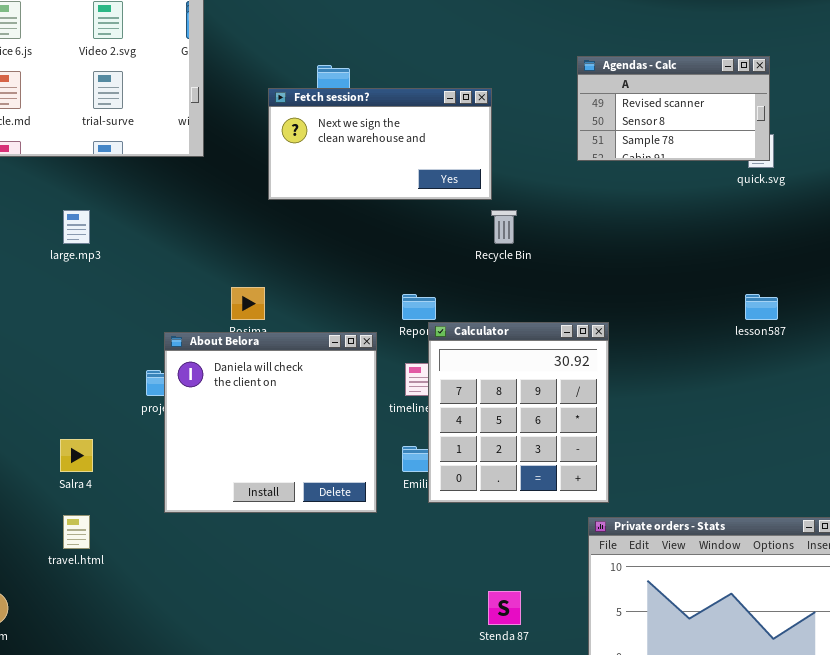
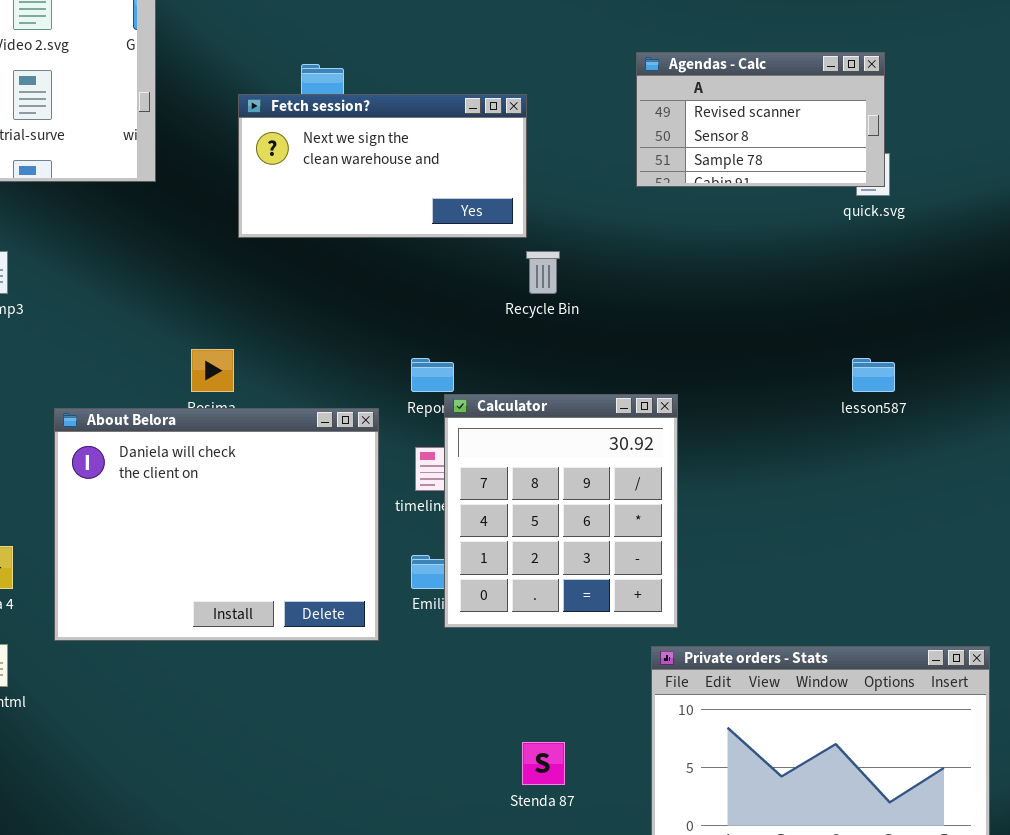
About Belora: [164,332,377,513] -> [54,408,379,641], resized

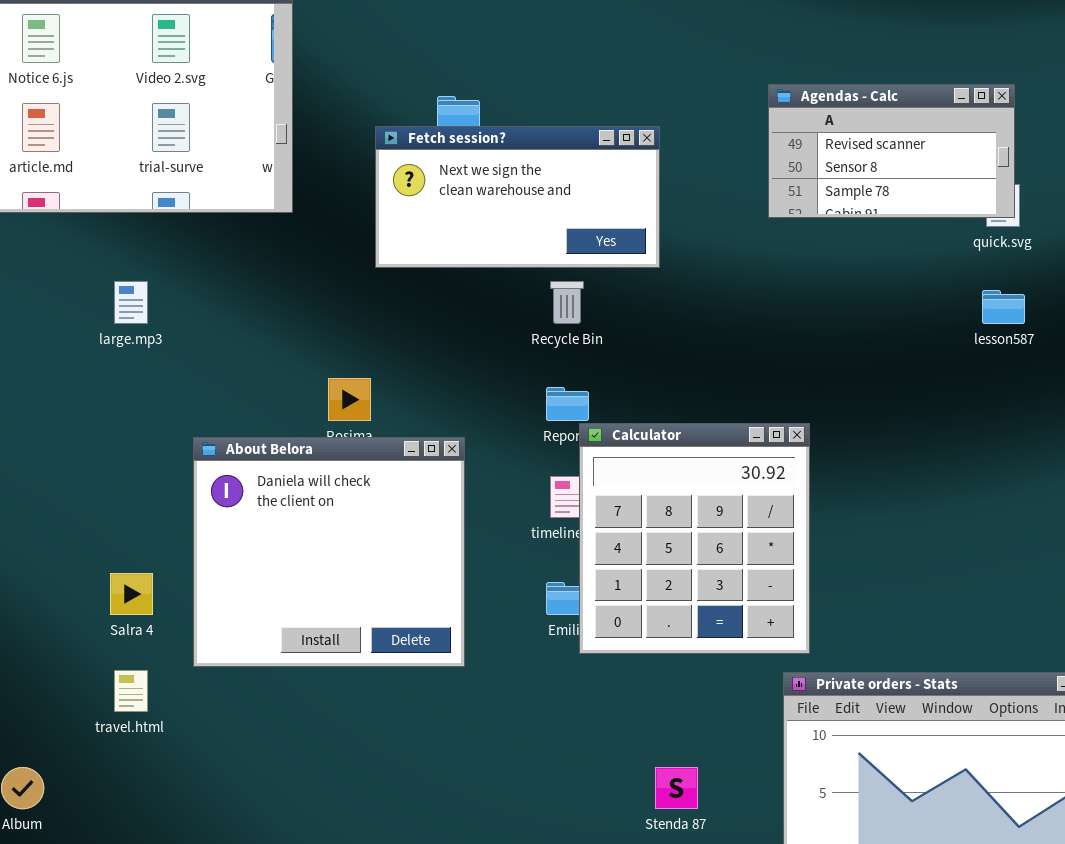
Recycle Bin: [526,251,560,294] -> [550,281,584,324], moved
lesson587: [852,358,895,392] -> [982,290,1025,324], moved
About Belora: [54,408,379,641] -> [193,437,465,667], resized

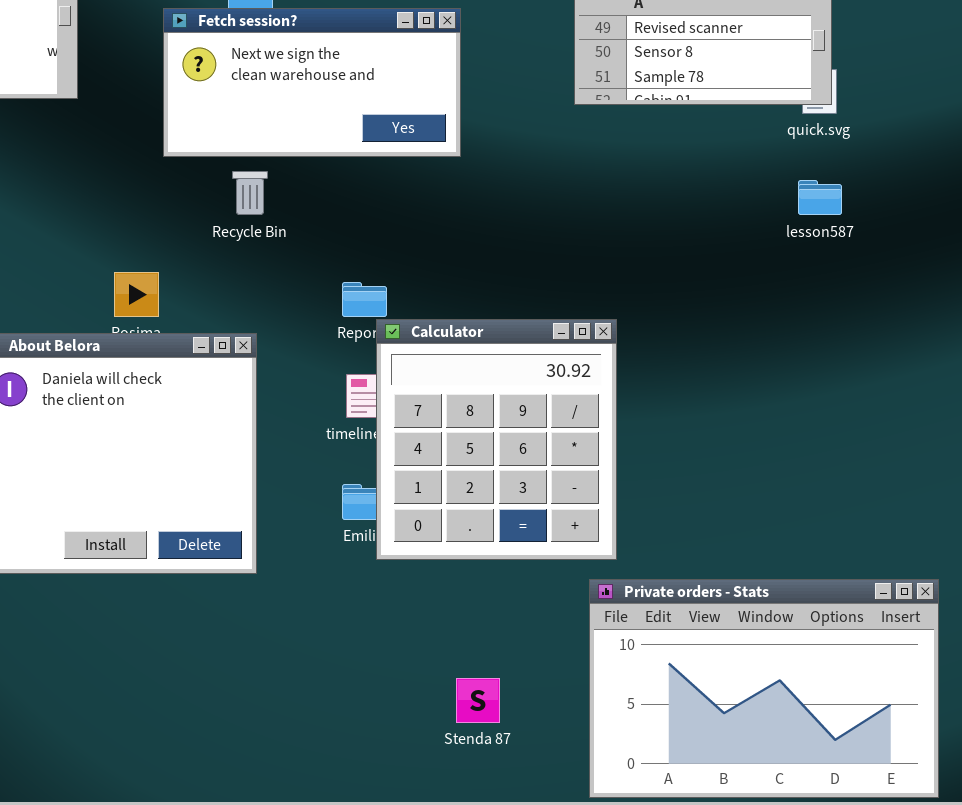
Recycle Bin: [550,281,584,324] -> [232,171,268,215], moved

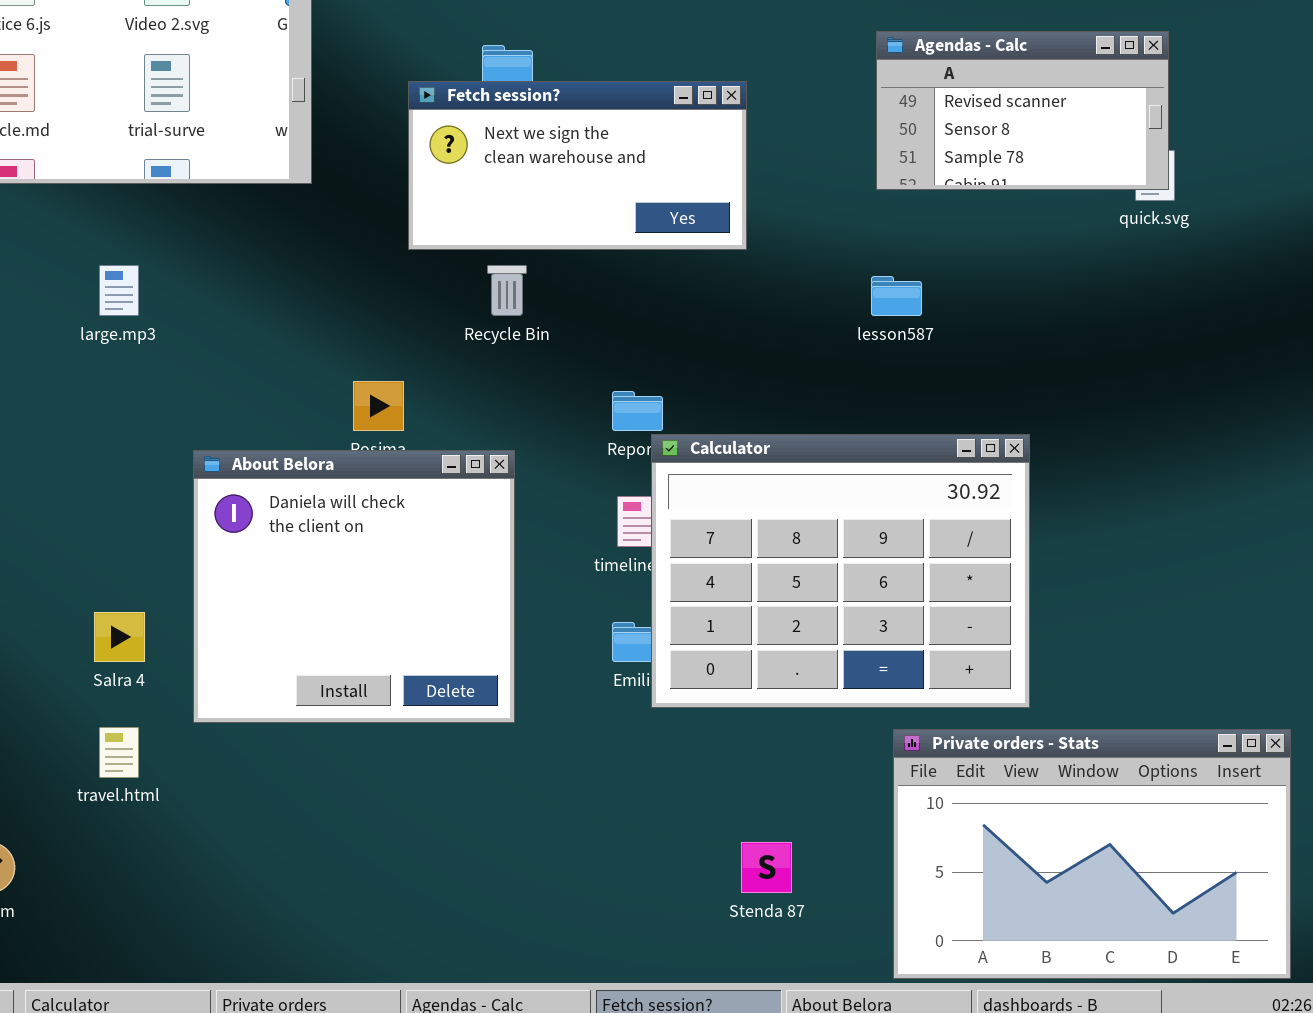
lesson587: [798,180,842,215] -> [871,276,922,316], moved
Calculator: [376,319,617,560] -> [651,434,1030,708], resized

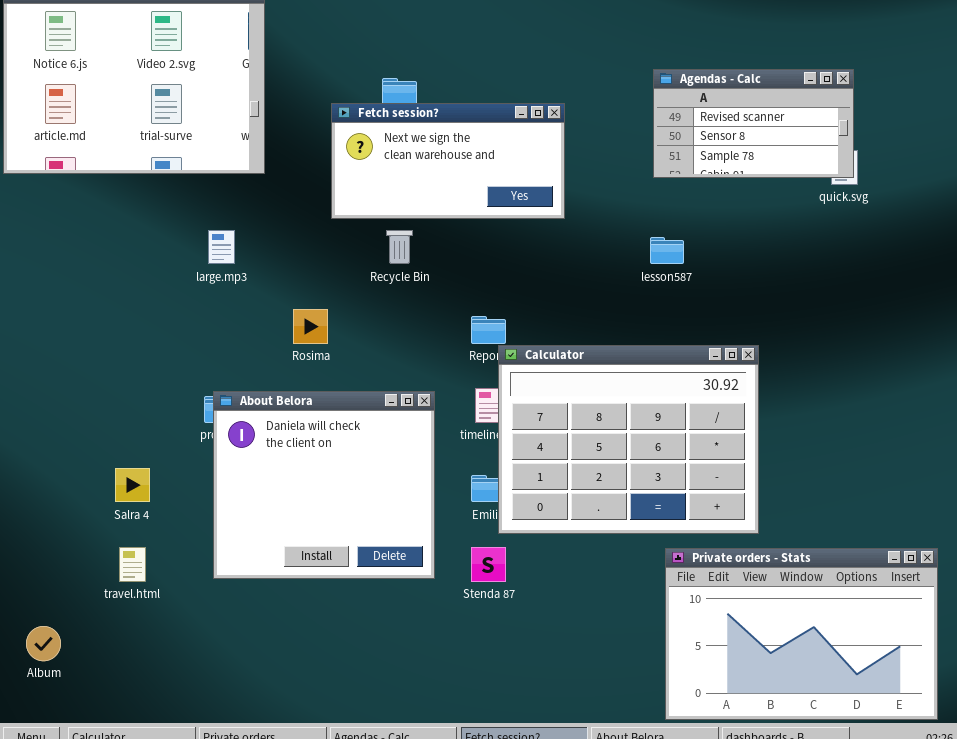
large.mp3: [99,265,139,316] -> [208,230,235,264], moved
About Belora: [193,450,515,723] -> [213,391,435,579], moved
Stenda 87: [741,842,792,893] -> [471,547,506,582], moved

